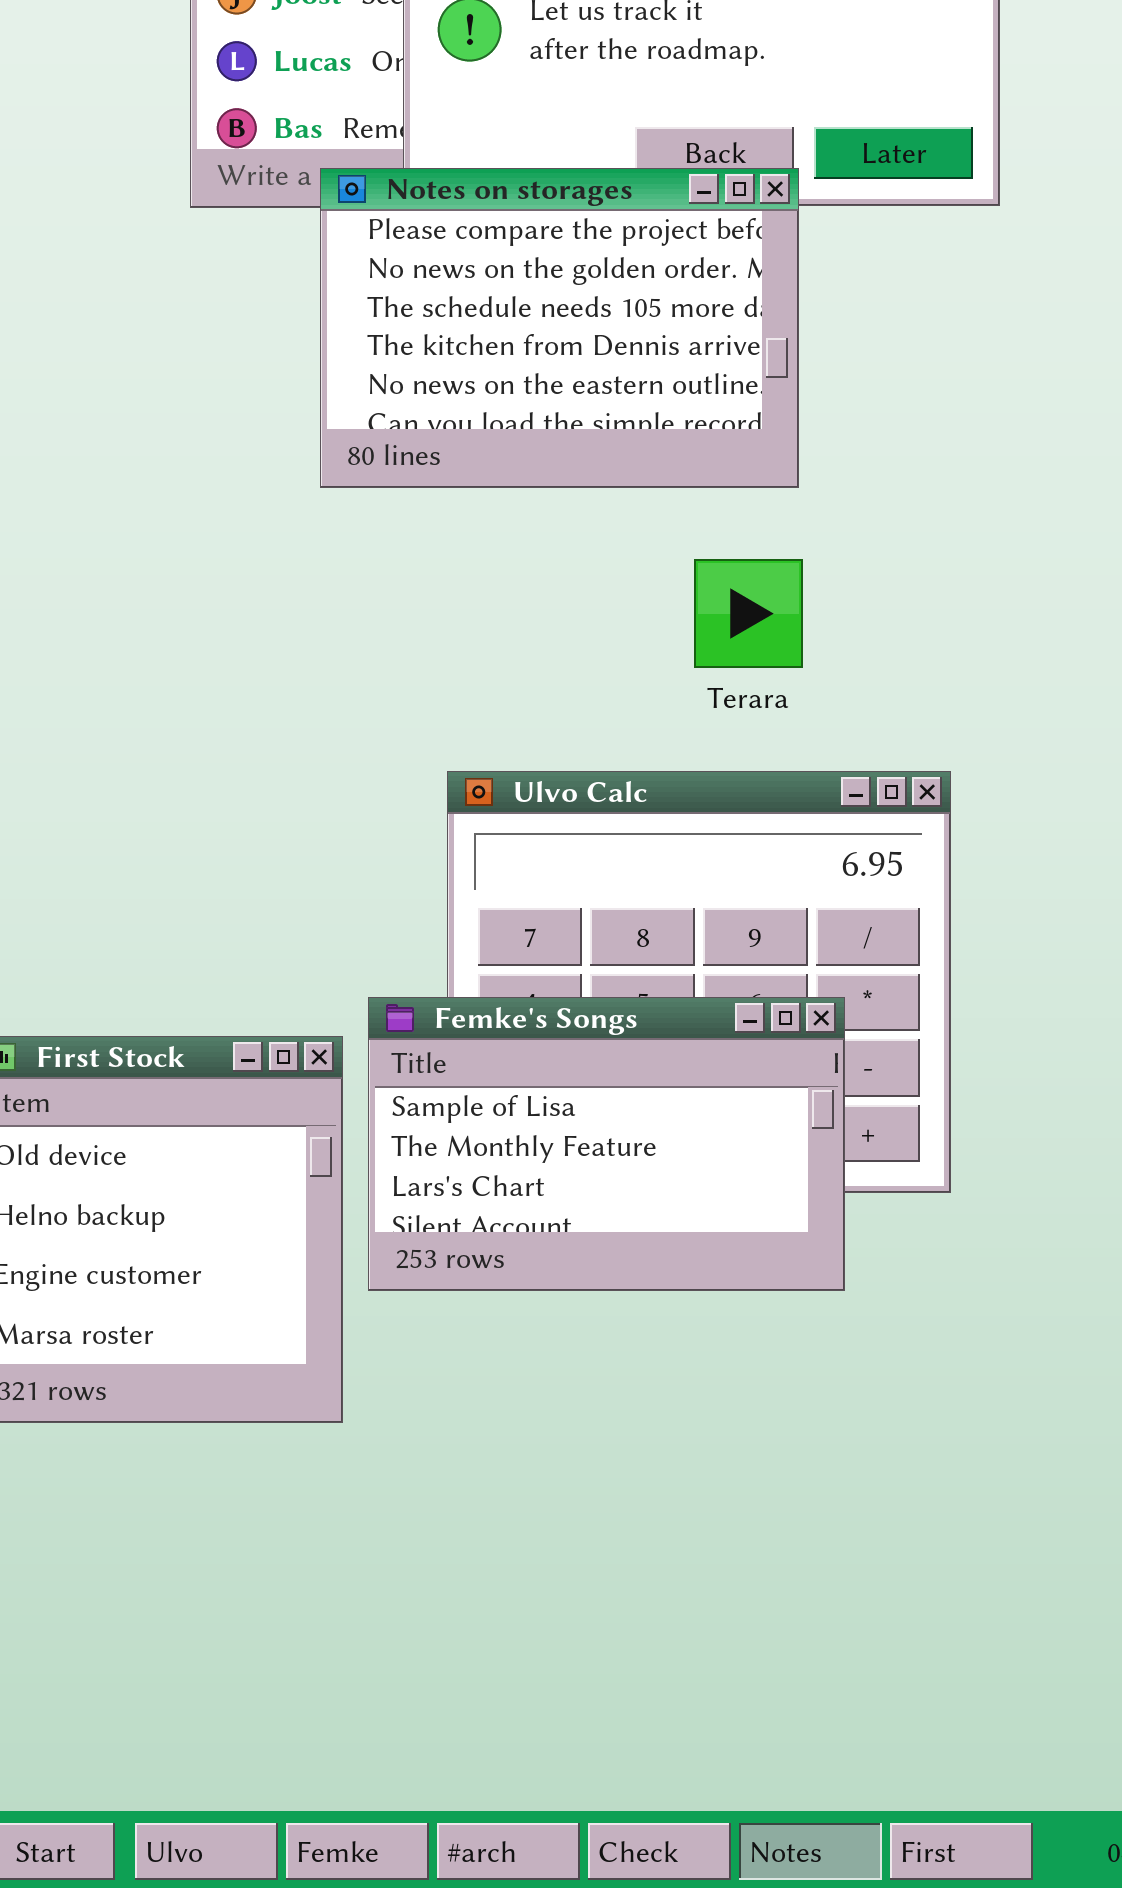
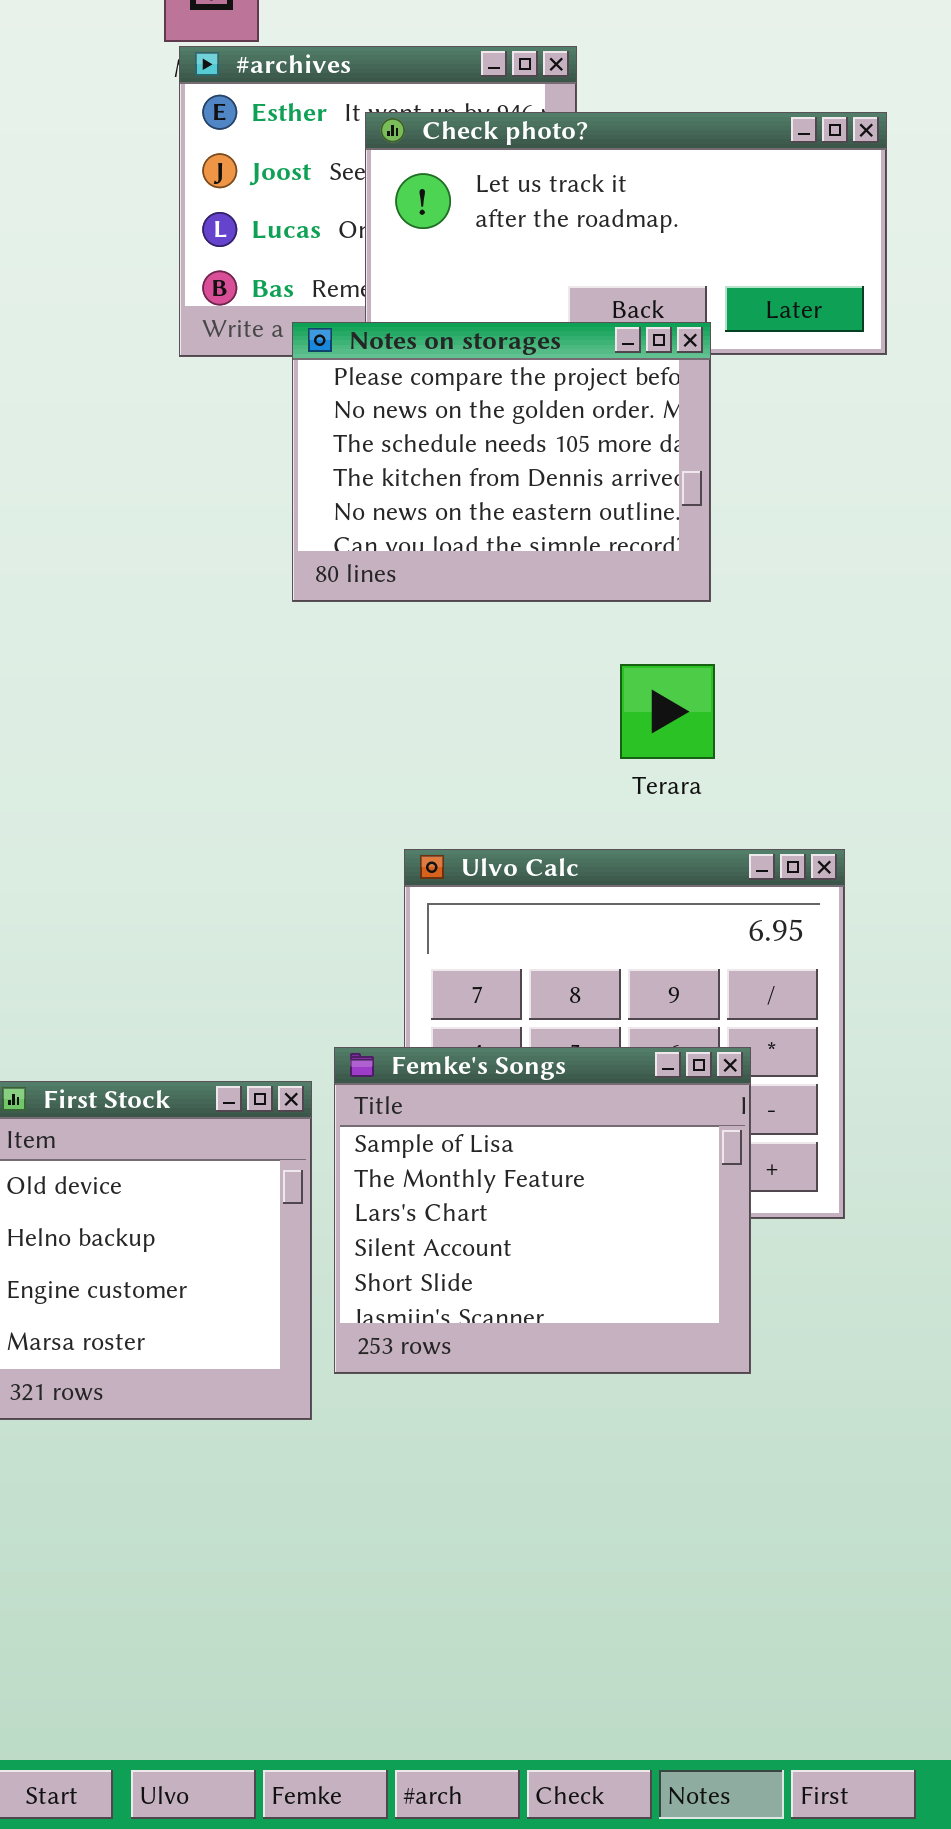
Femke's Songs: [368,997,845,1291] -> [334,1047,751,1374], resized

